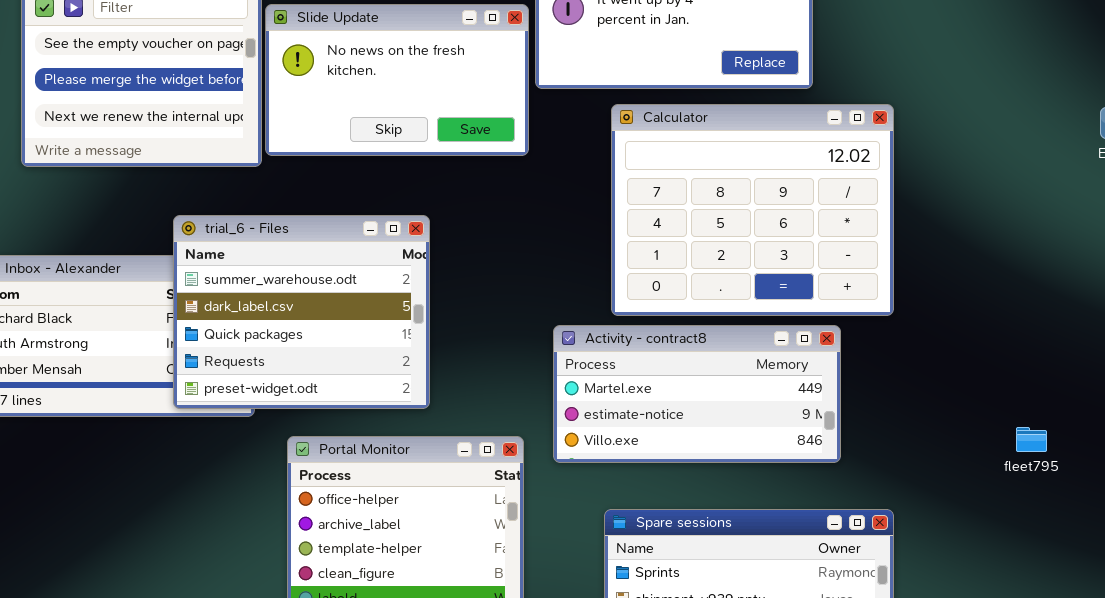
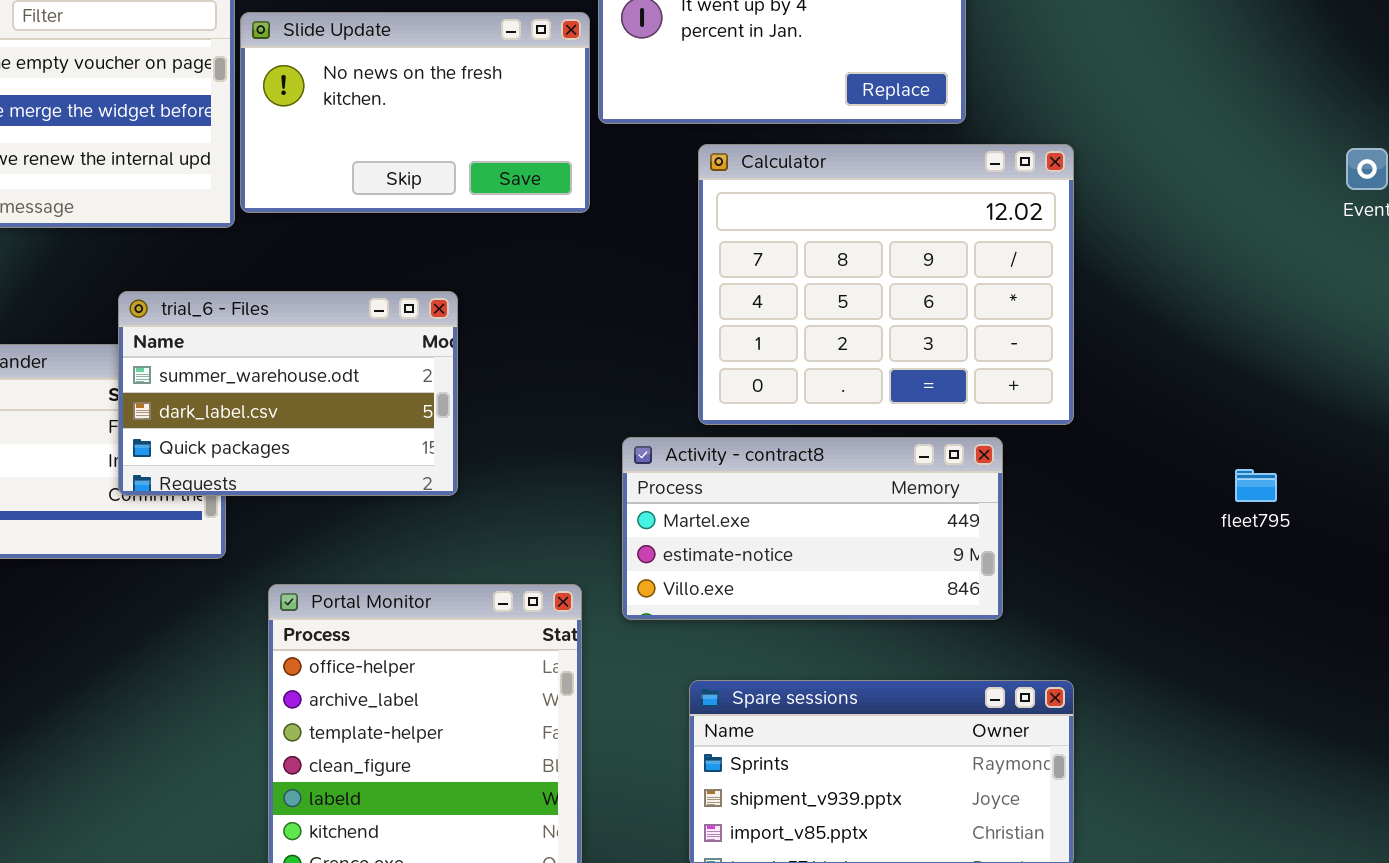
trial_6 - Files: [173,215,430,409] -> [118,291,458,496], resized
fleet795: [1016,427,1047,452] -> [1235,469,1277,502], moved

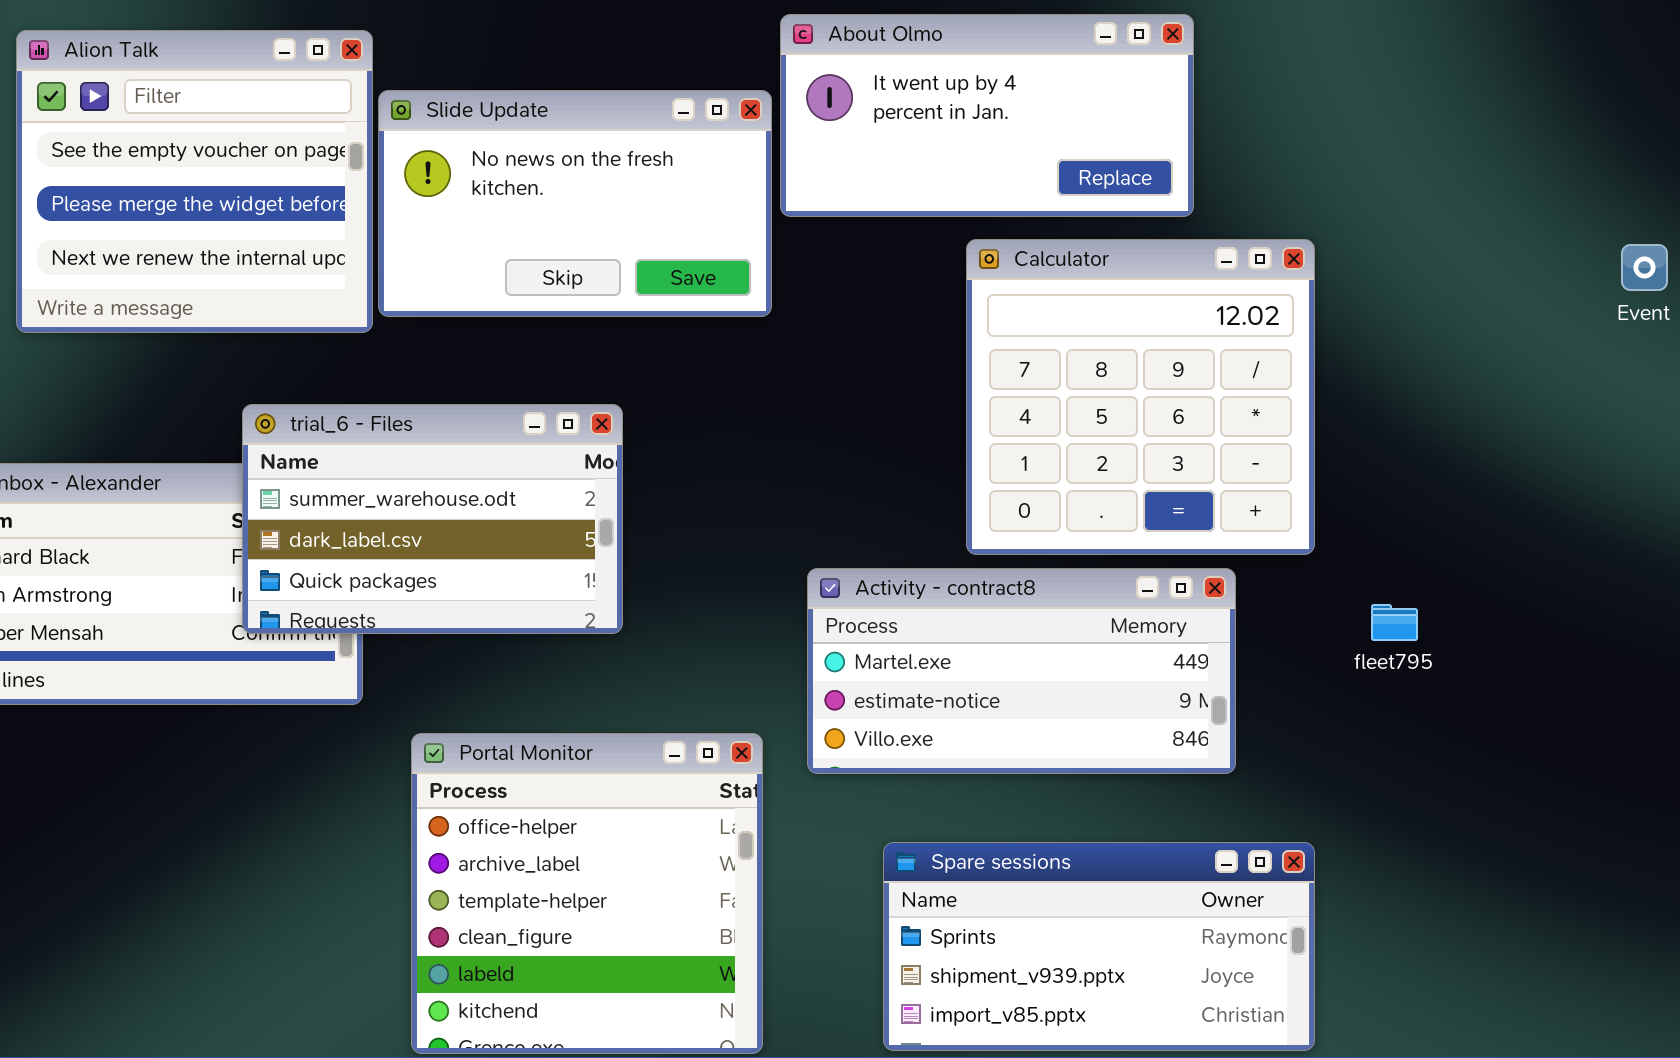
Calculator: [698,144,1074,425] -> [966,239,1315,555], resized
fleet795: [1235,469,1277,502] -> [1371,604,1418,641], moved

